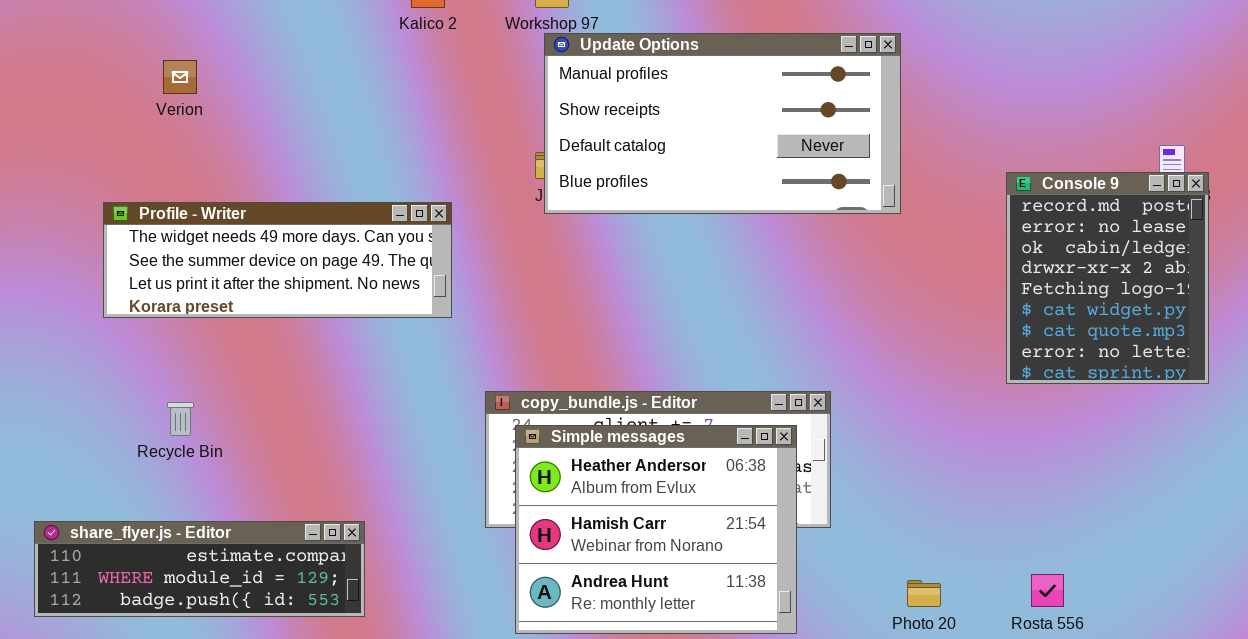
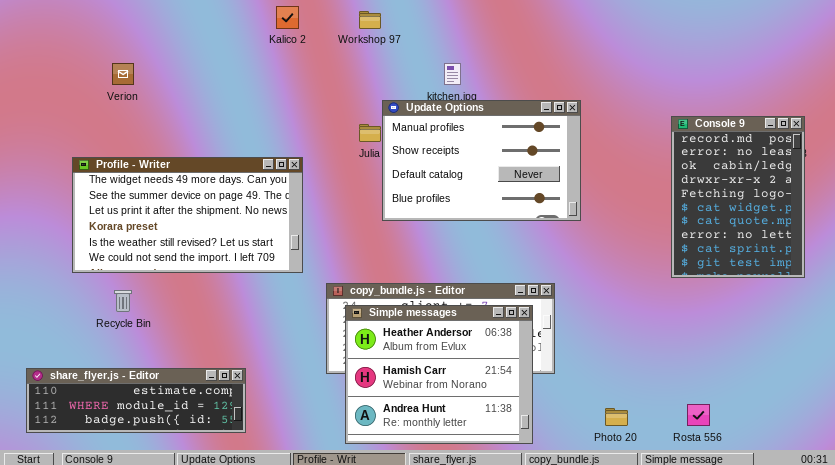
Update Options: [544,33,901,214] -> [382,100,581,221], moved, resized
Console 9: [1006,172,1209,384] -> [671,116,805,278], resized
Profile - Writer: [103,202,452,318] -> [72,157,303,273], resized

